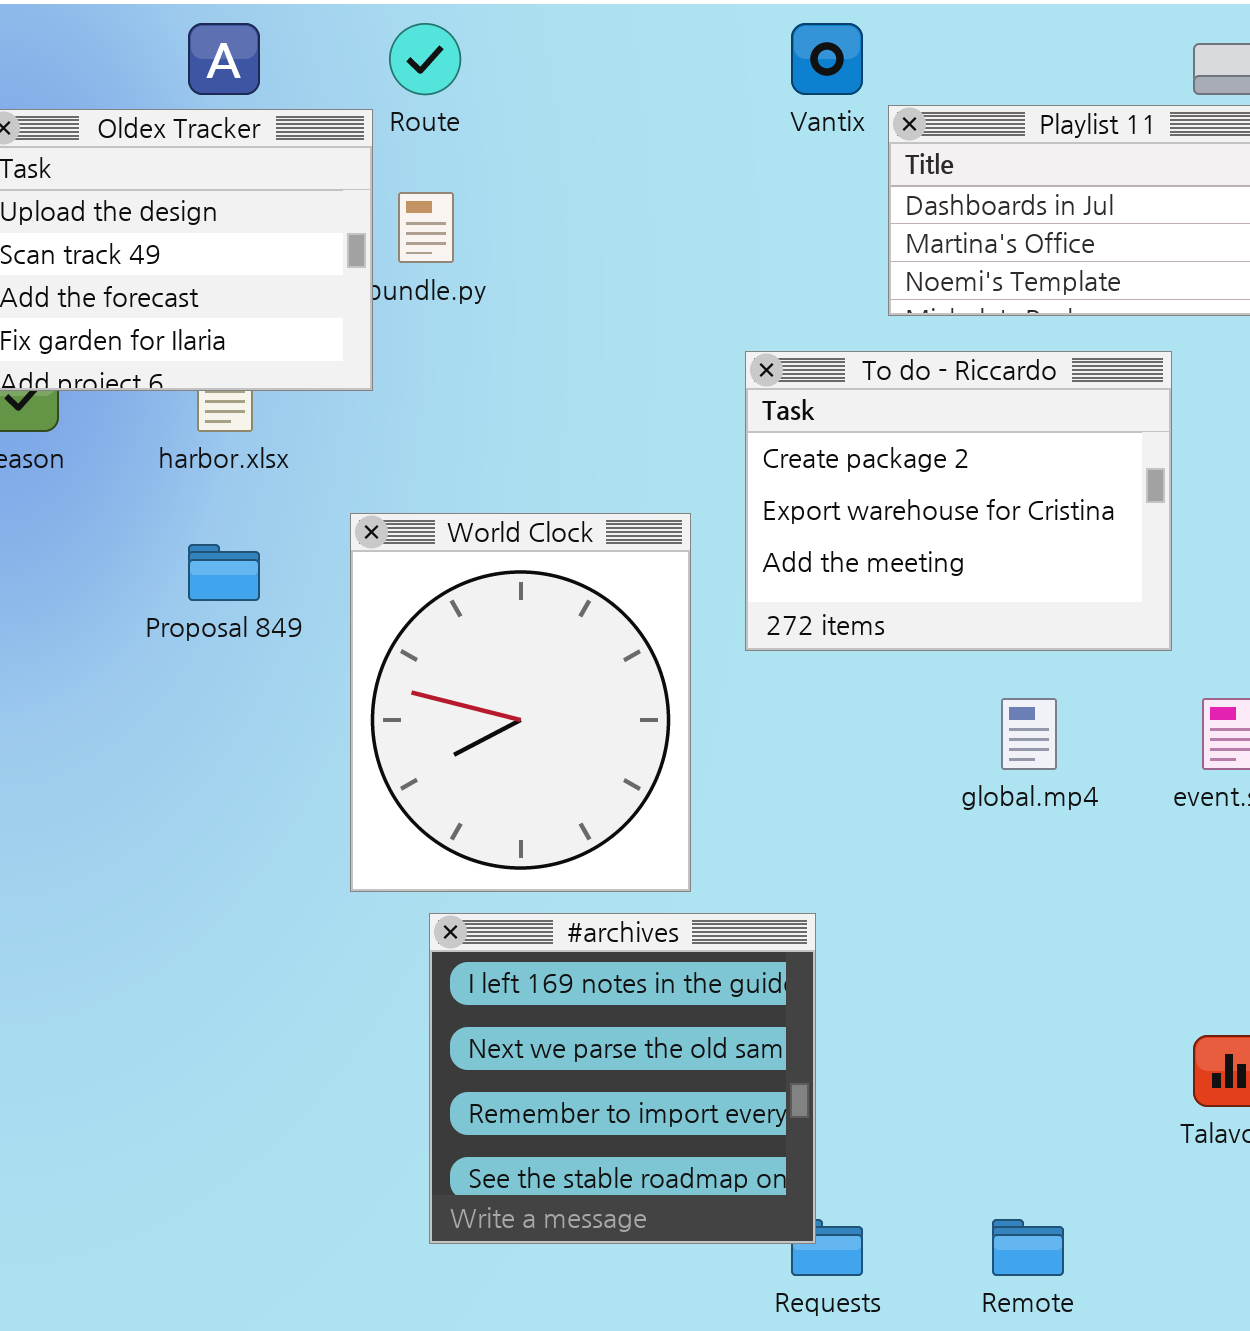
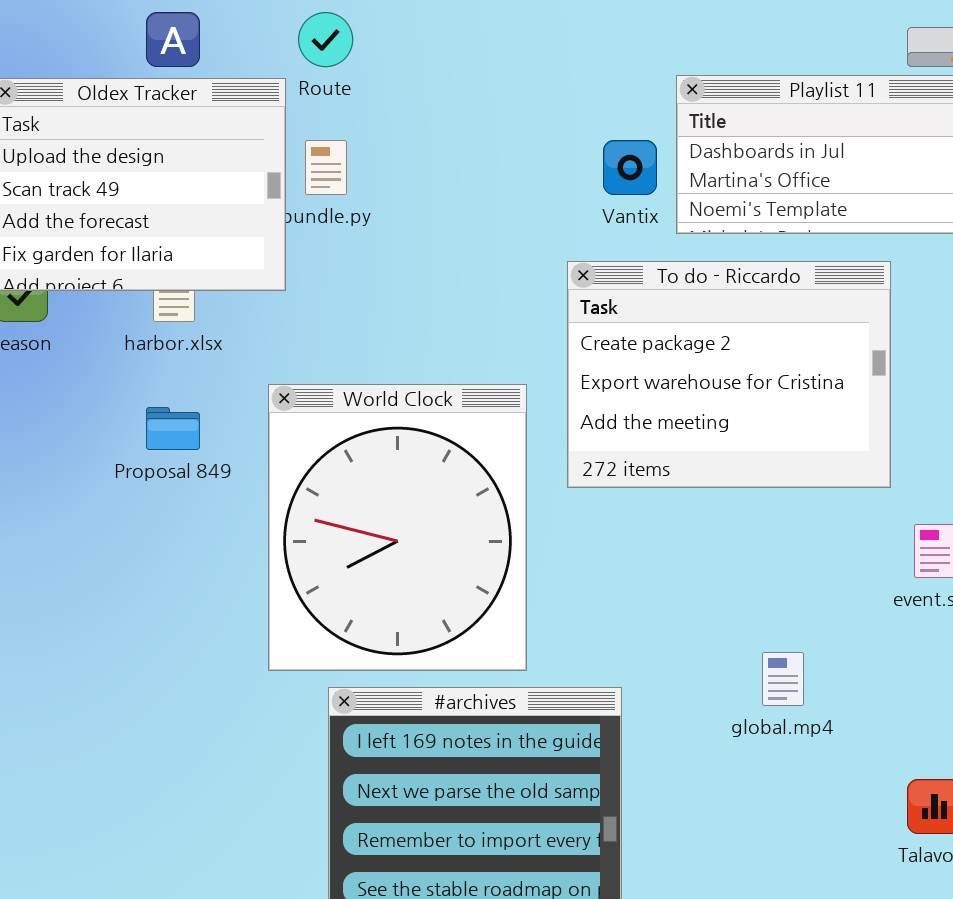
Vantix: [791,23,863,95] -> [603,140,657,195], moved
global.mp4: [1001,698,1057,770] -> [762,652,804,706], moved

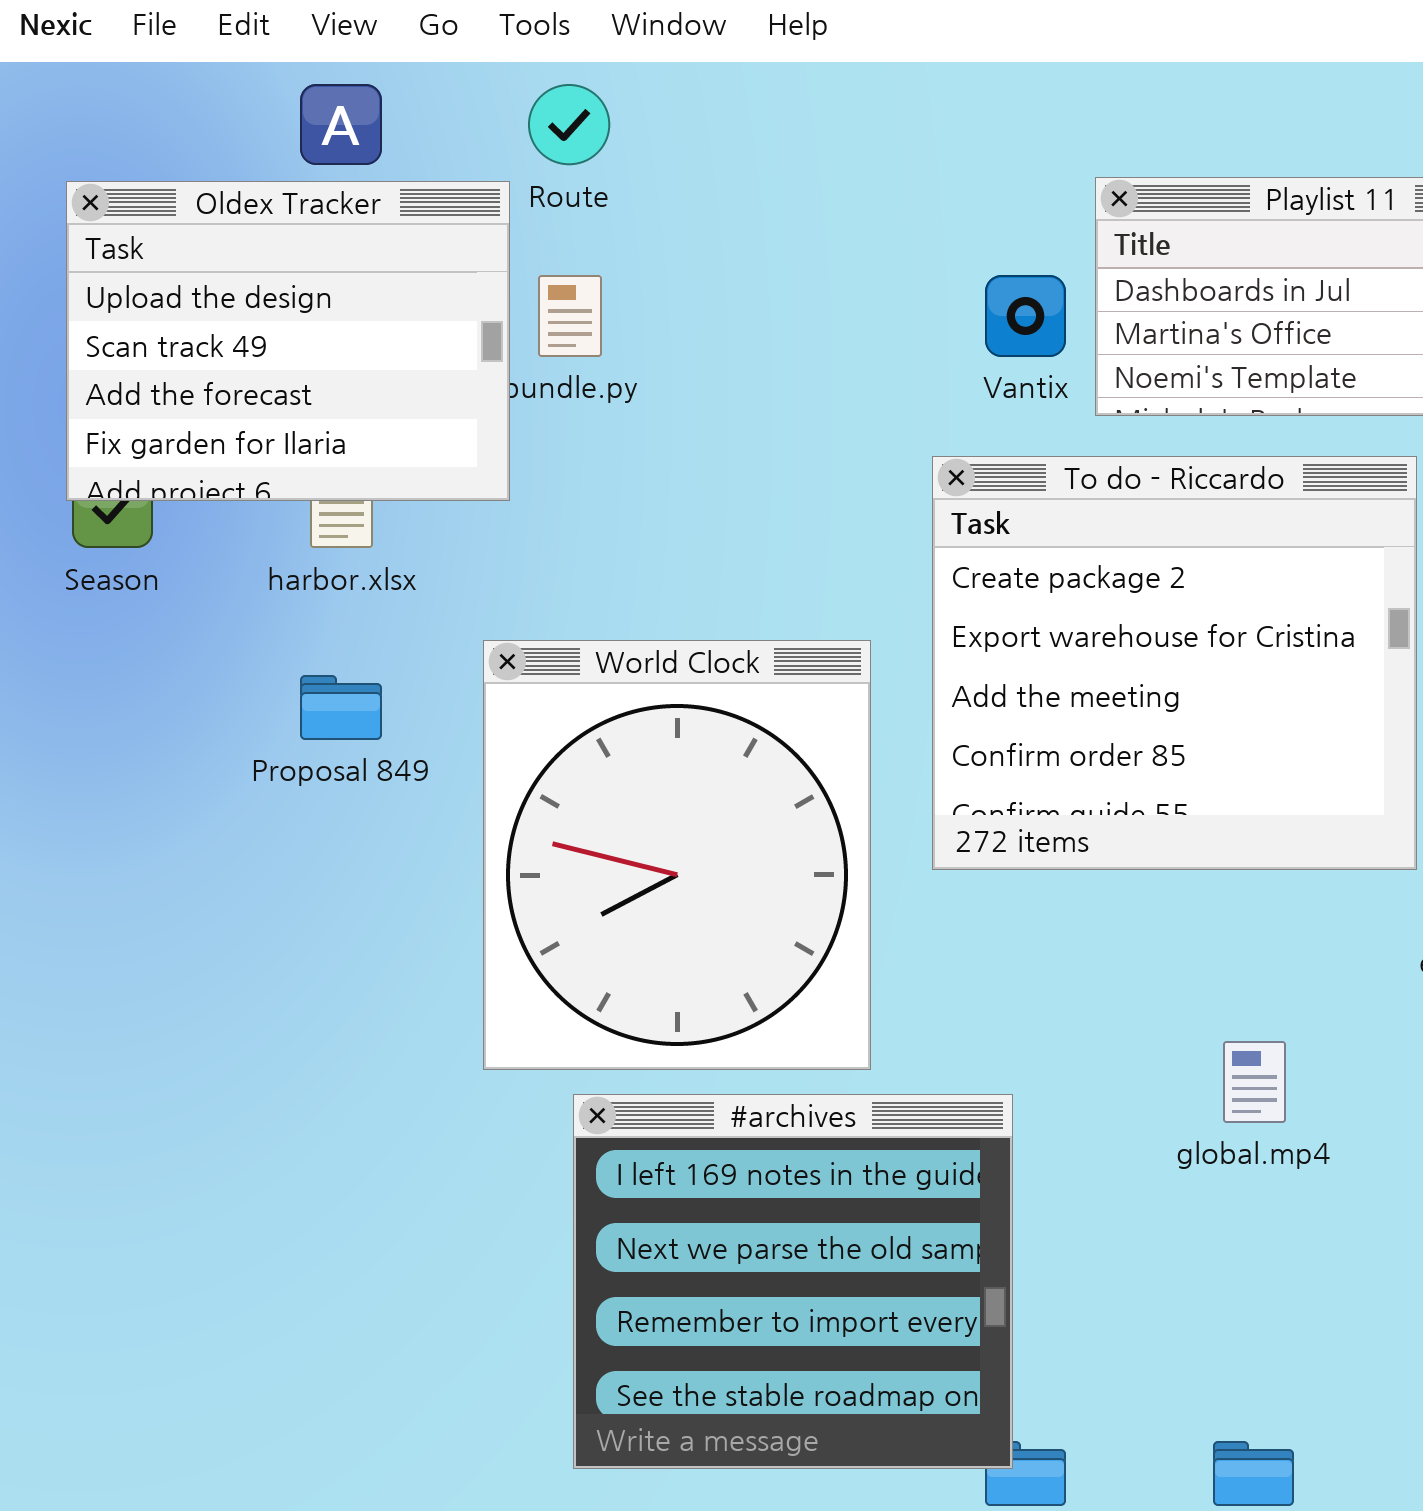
To do - Riccardo: [567,261,891,488] -> [932,456,1417,870], resized

